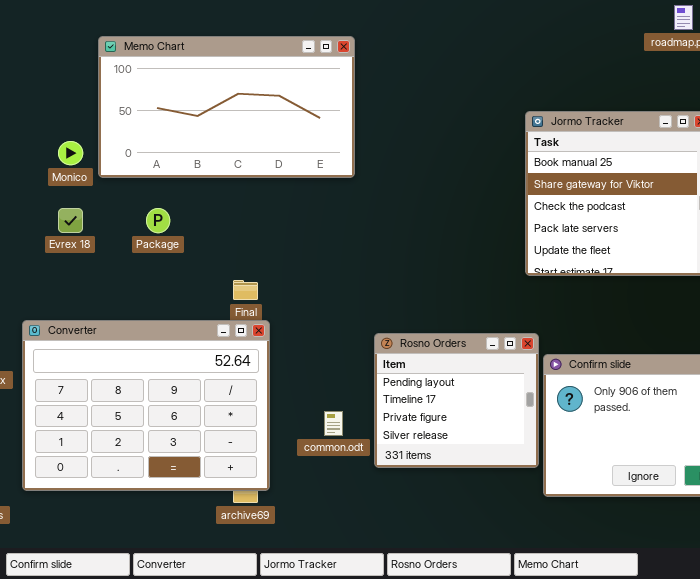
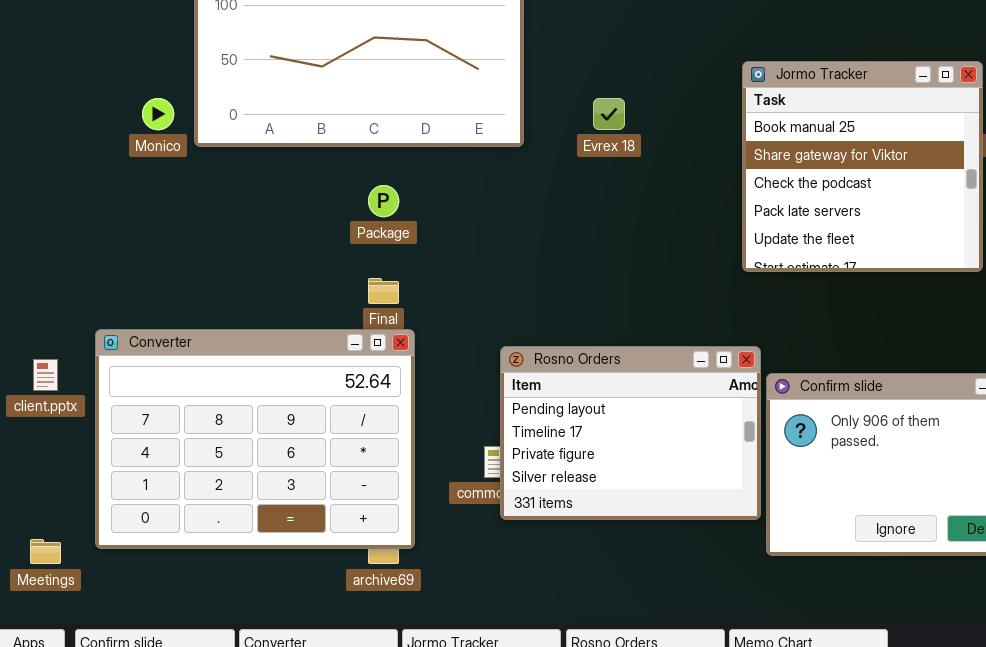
Evrex 18: [58,208,83,233] -> [593,98,625,130], moved
Package: [146,208,170,233] -> [368,185,399,217], moved
Rosno Orders: [374,333,539,468] -> [500,346,761,520], resized

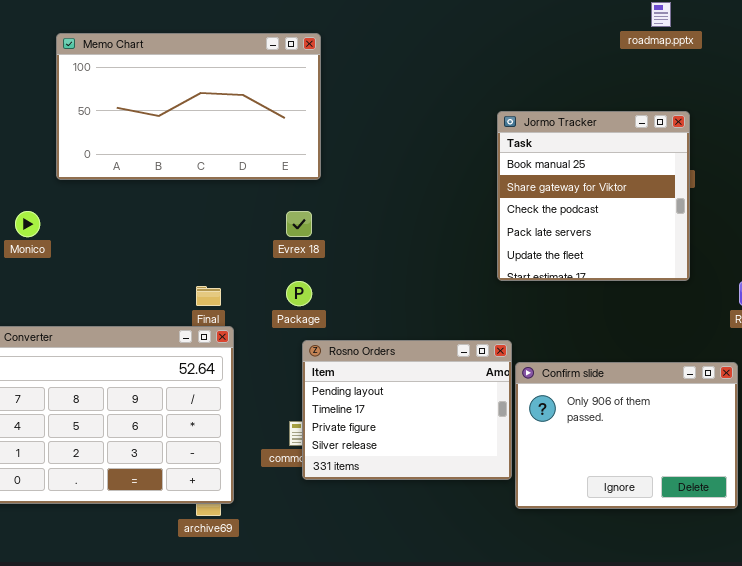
Monico: [142,98,174,130] -> [15,211,40,237], moved
Evrex 18: [593,98,625,130] -> [286,211,312,237], moved
Package: [368,185,399,217] -> [286,281,312,306], moved

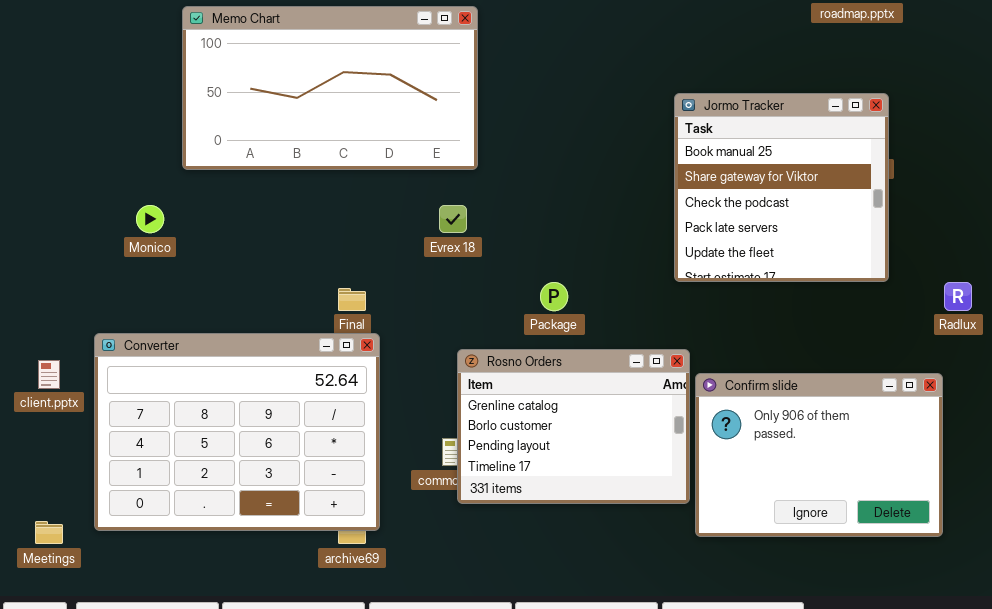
Package: [286,281,312,306] -> [540,282,568,311], moved
Rosno Orders: [302,340,512,480] -> [457,349,690,504], scrolled up 2 rows

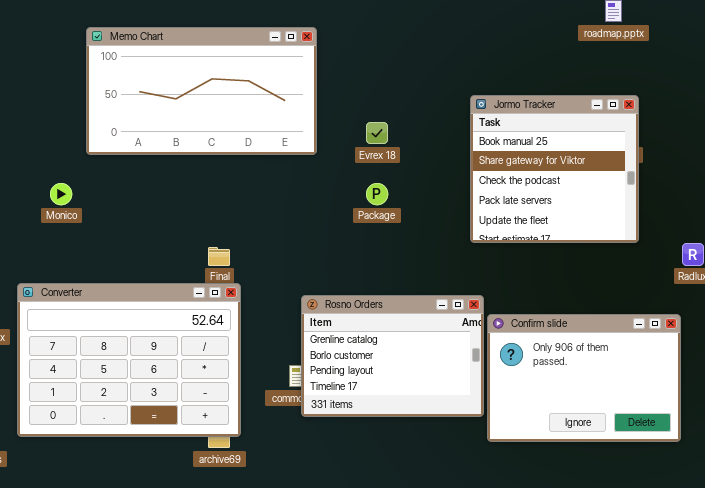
Evrex 18: [439,205,467,233] -> [366,122,388,144], moved
Package: [540,282,568,311] -> [366,183,388,205], moved

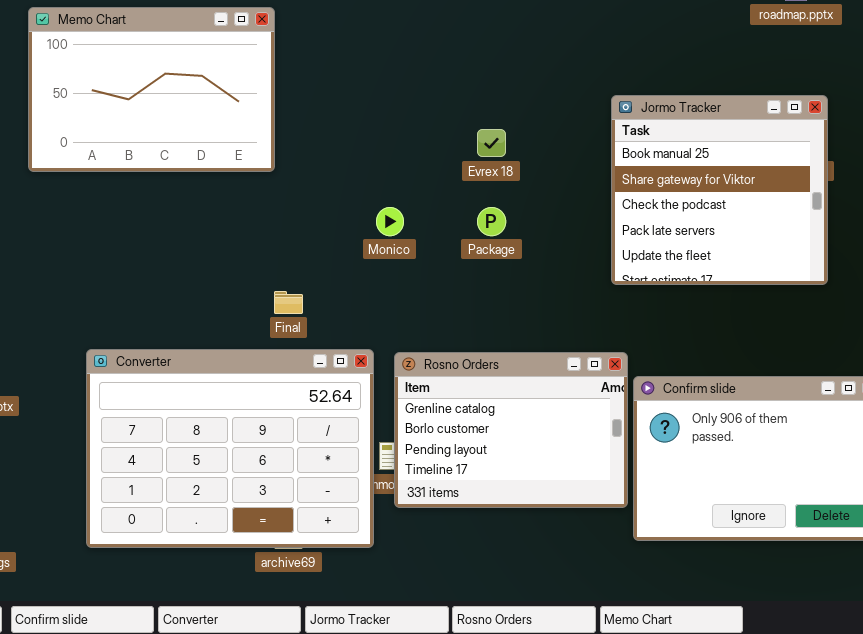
Memo Chart: [86,27,317,155] -> [28,7,275,172], moved, resized
Monico: [50,183,72,205] -> [376,207,404,236], moved
Converter: [17,283,241,437] -> [86,349,374,548], moved

